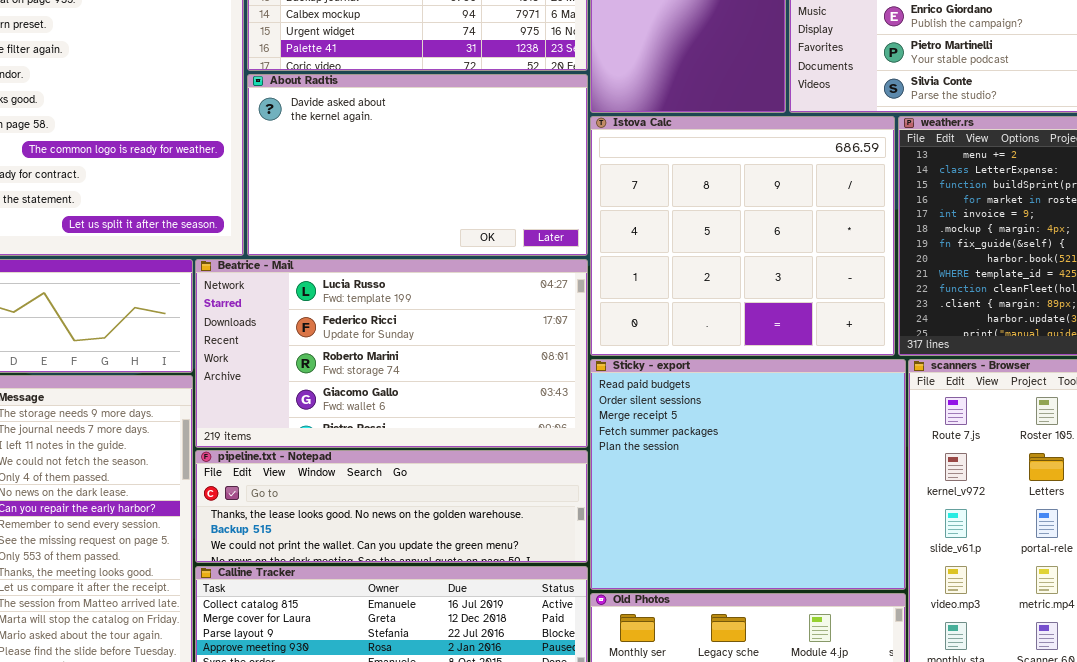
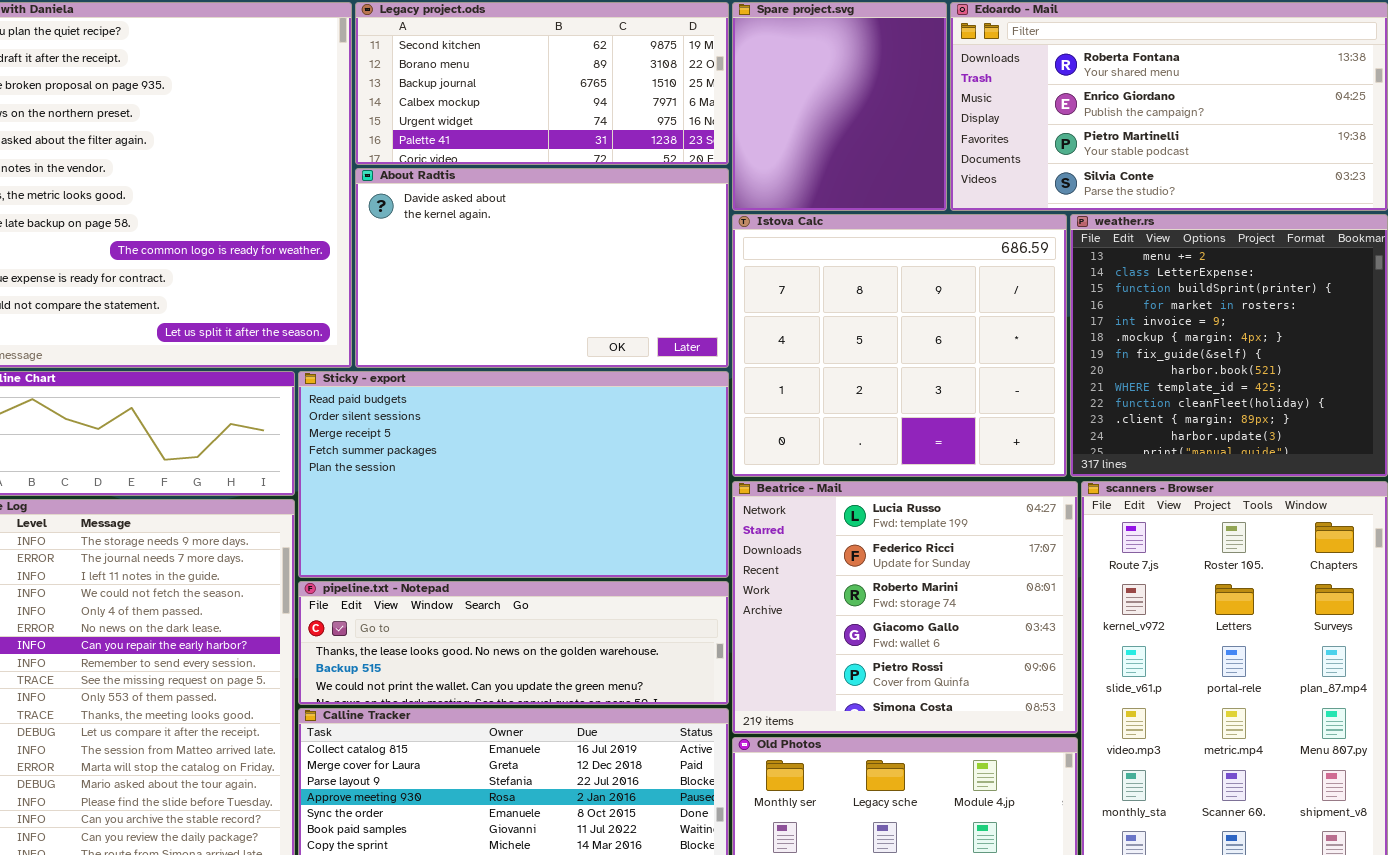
Beatrice - Mail: [195,259,588,448] -> [732,481,1078,734], moved, resized
Sticky - export: [590,359,906,590] -> [298,371,729,578], moved, resized

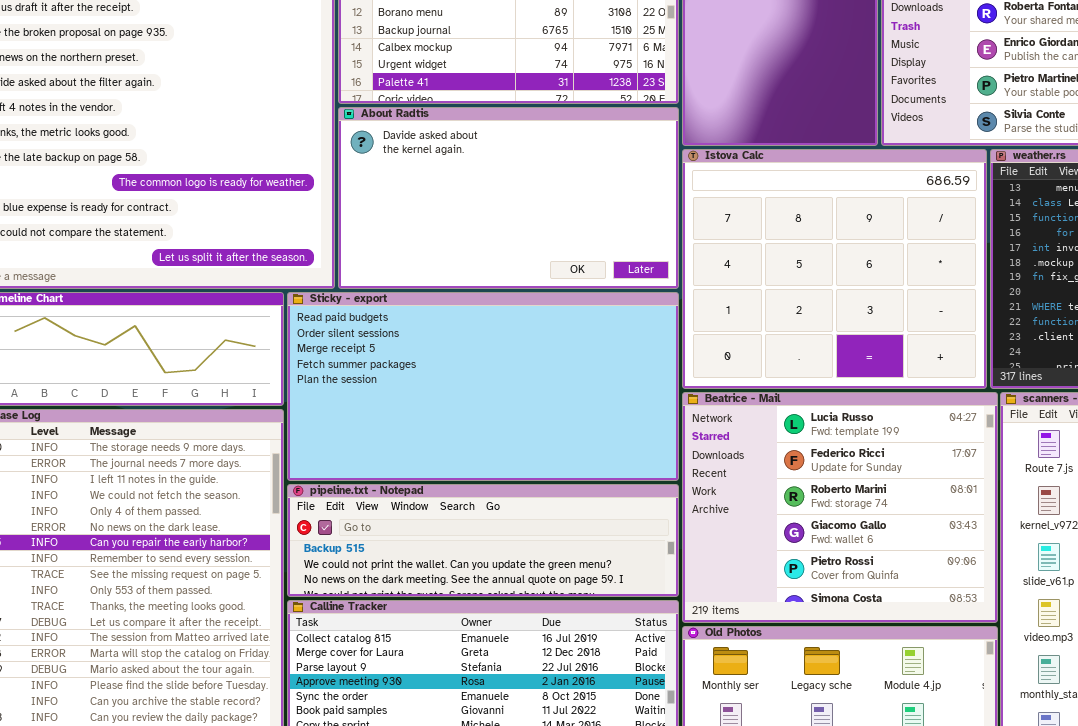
pipeline.txt - Notepad: [298,581,729,705] -> [287,484,679,597], scrolled down 1 row

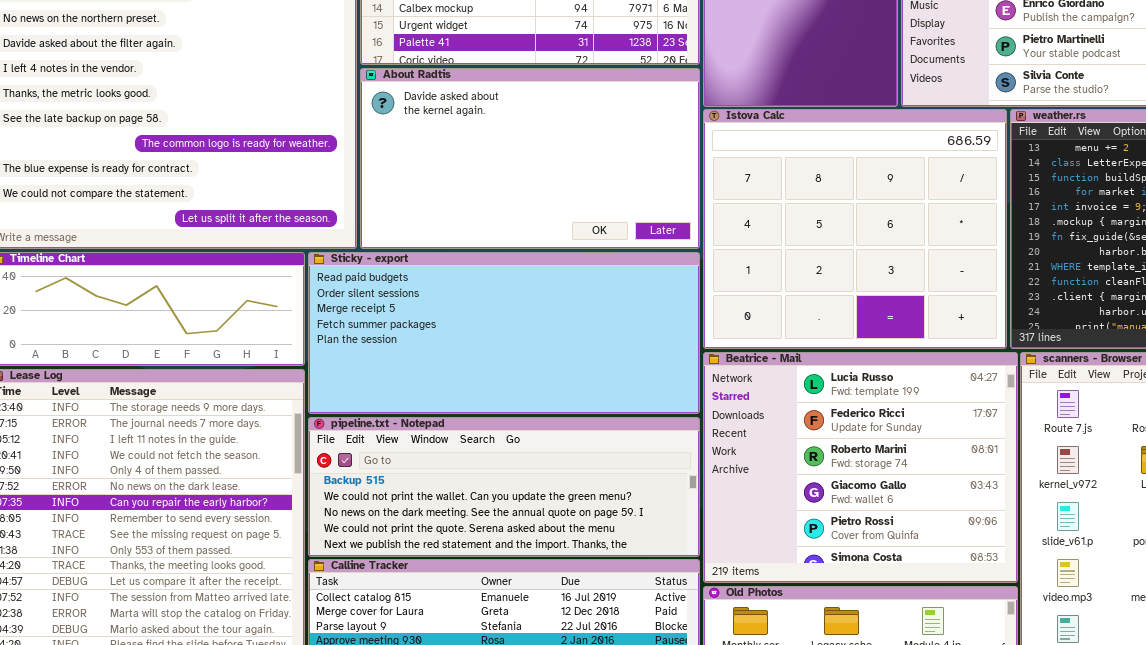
Sticky - export: [287,292,679,481] -> [308,252,700,414], resized
pipeline.txt - Notepad: [287,484,679,597] -> [308,417,700,557], resized

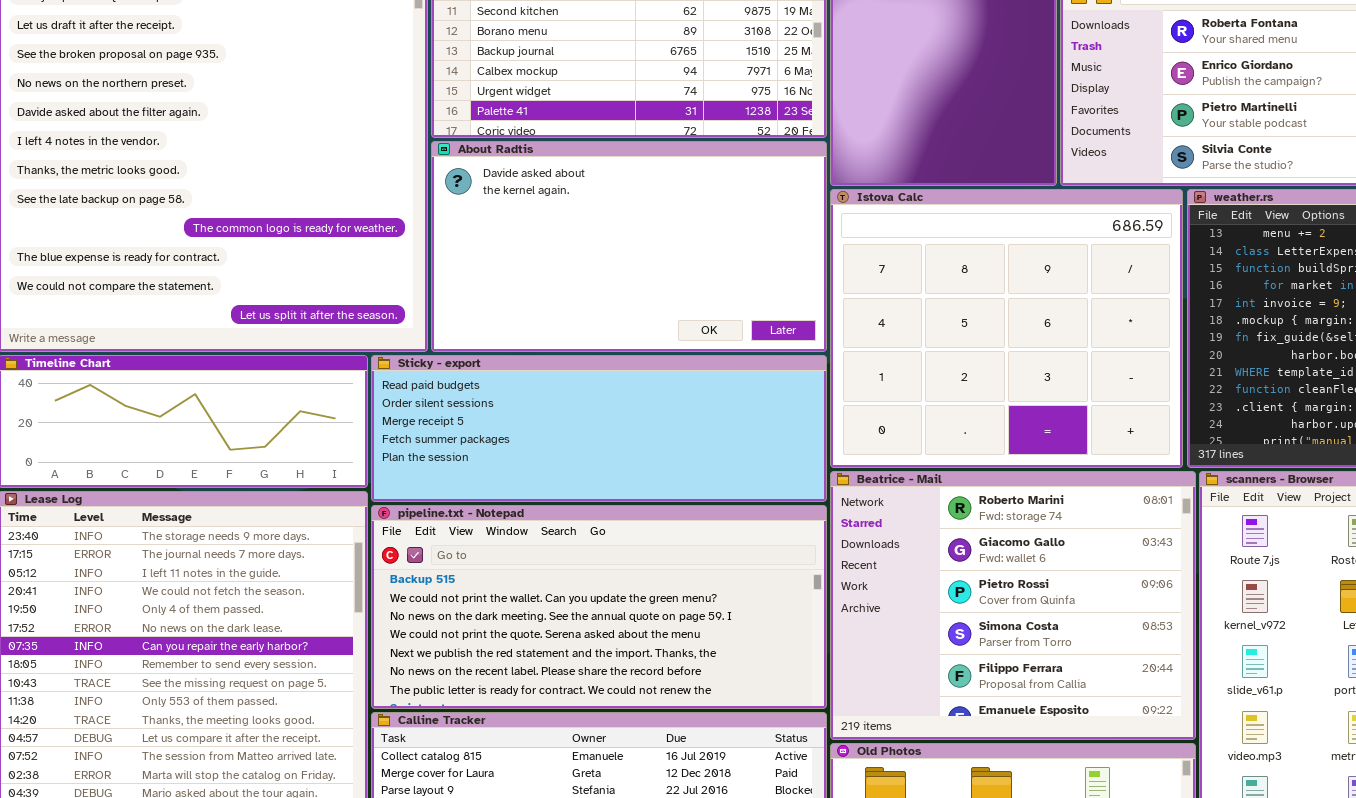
Sticky - export: [308,252,700,414] -> [371,355,827,502], resized
Beatrice - Mail: [703,352,1018,583] -> [830,471,1196,740], scrolled down 2 rows
pipeline.txt - Notepad: [308,417,700,557] -> [371,505,827,709], resized

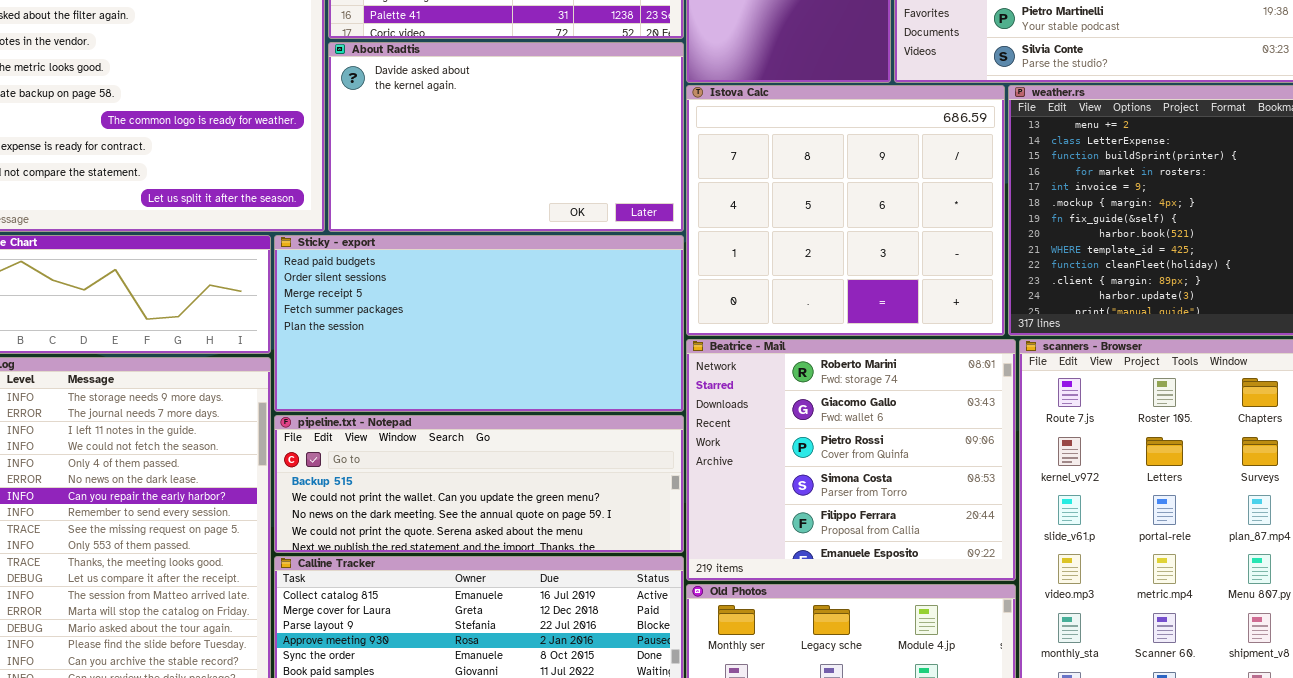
Sticky - export: [371,355,827,502] -> [274,235,684,412], resized
pipeline.txt - Notepad: [371,505,827,709] -> [274,415,684,553], resized

